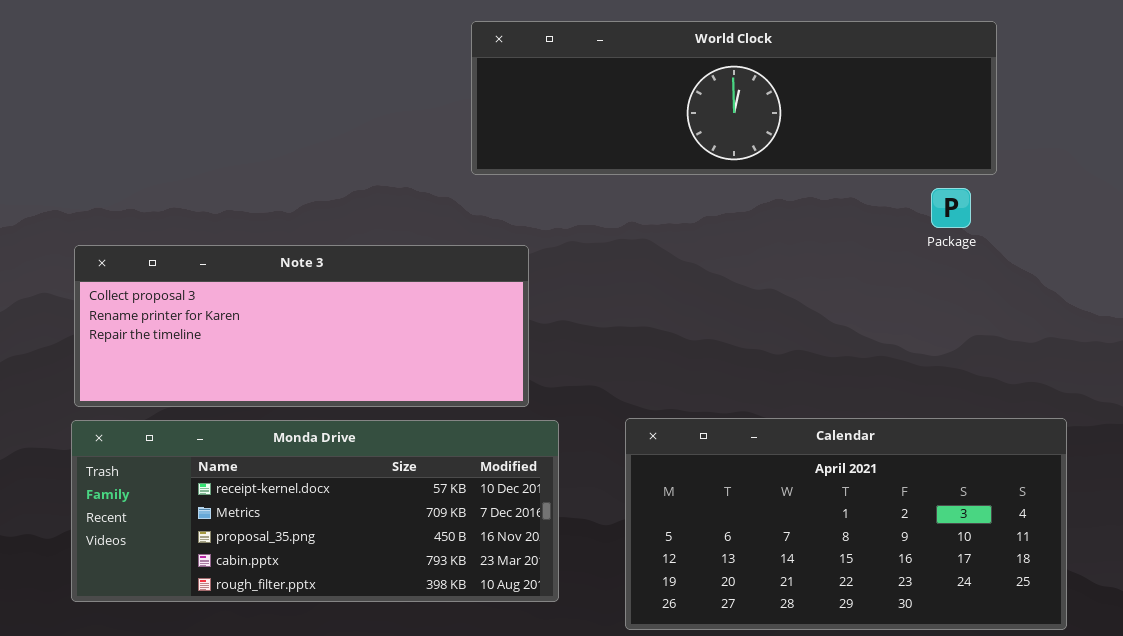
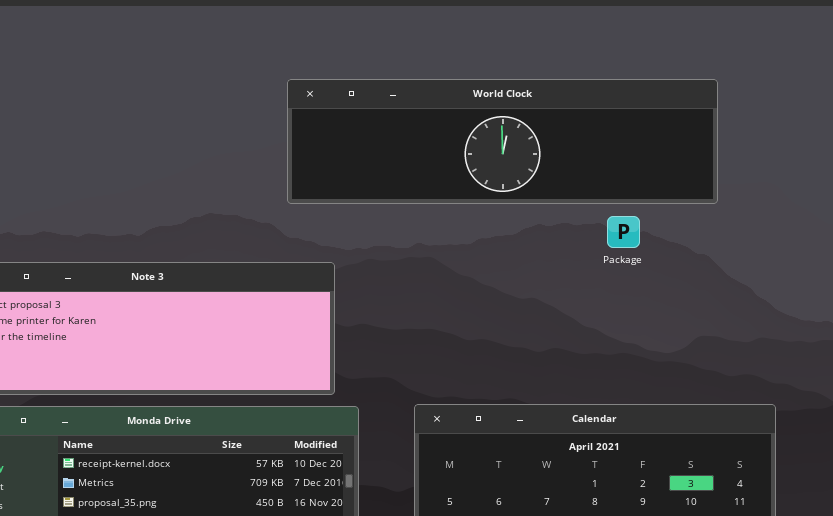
Package: [931,188,971,228] -> [607,216,640,248], moved

